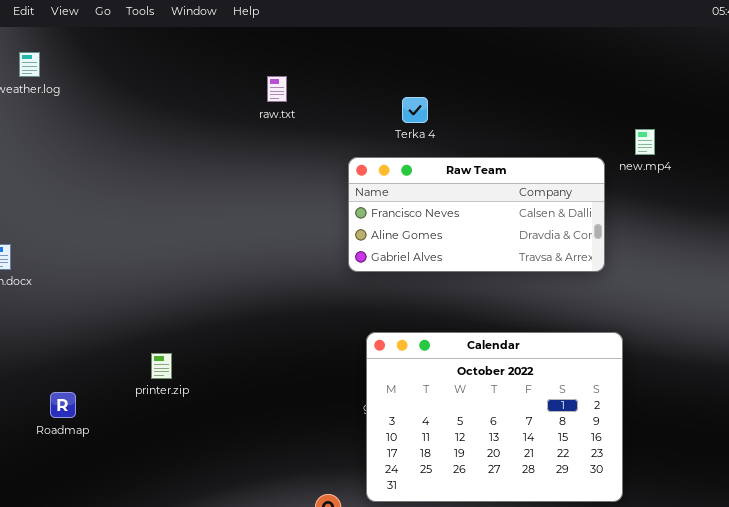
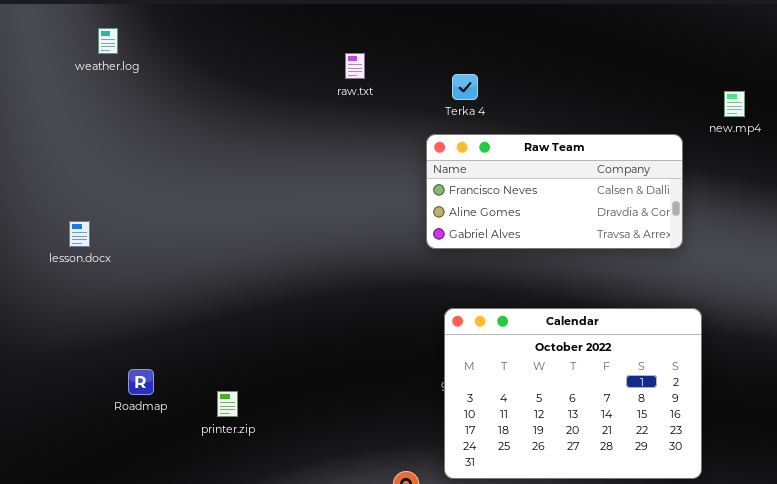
Terka 4: [402,97,428,123] -> [452,74,478,100], moved
new.mp4: [635,129,655,155] -> [724,91,745,117], moved
printer.zip: [151,353,172,379] -> [217,391,238,417], moved

